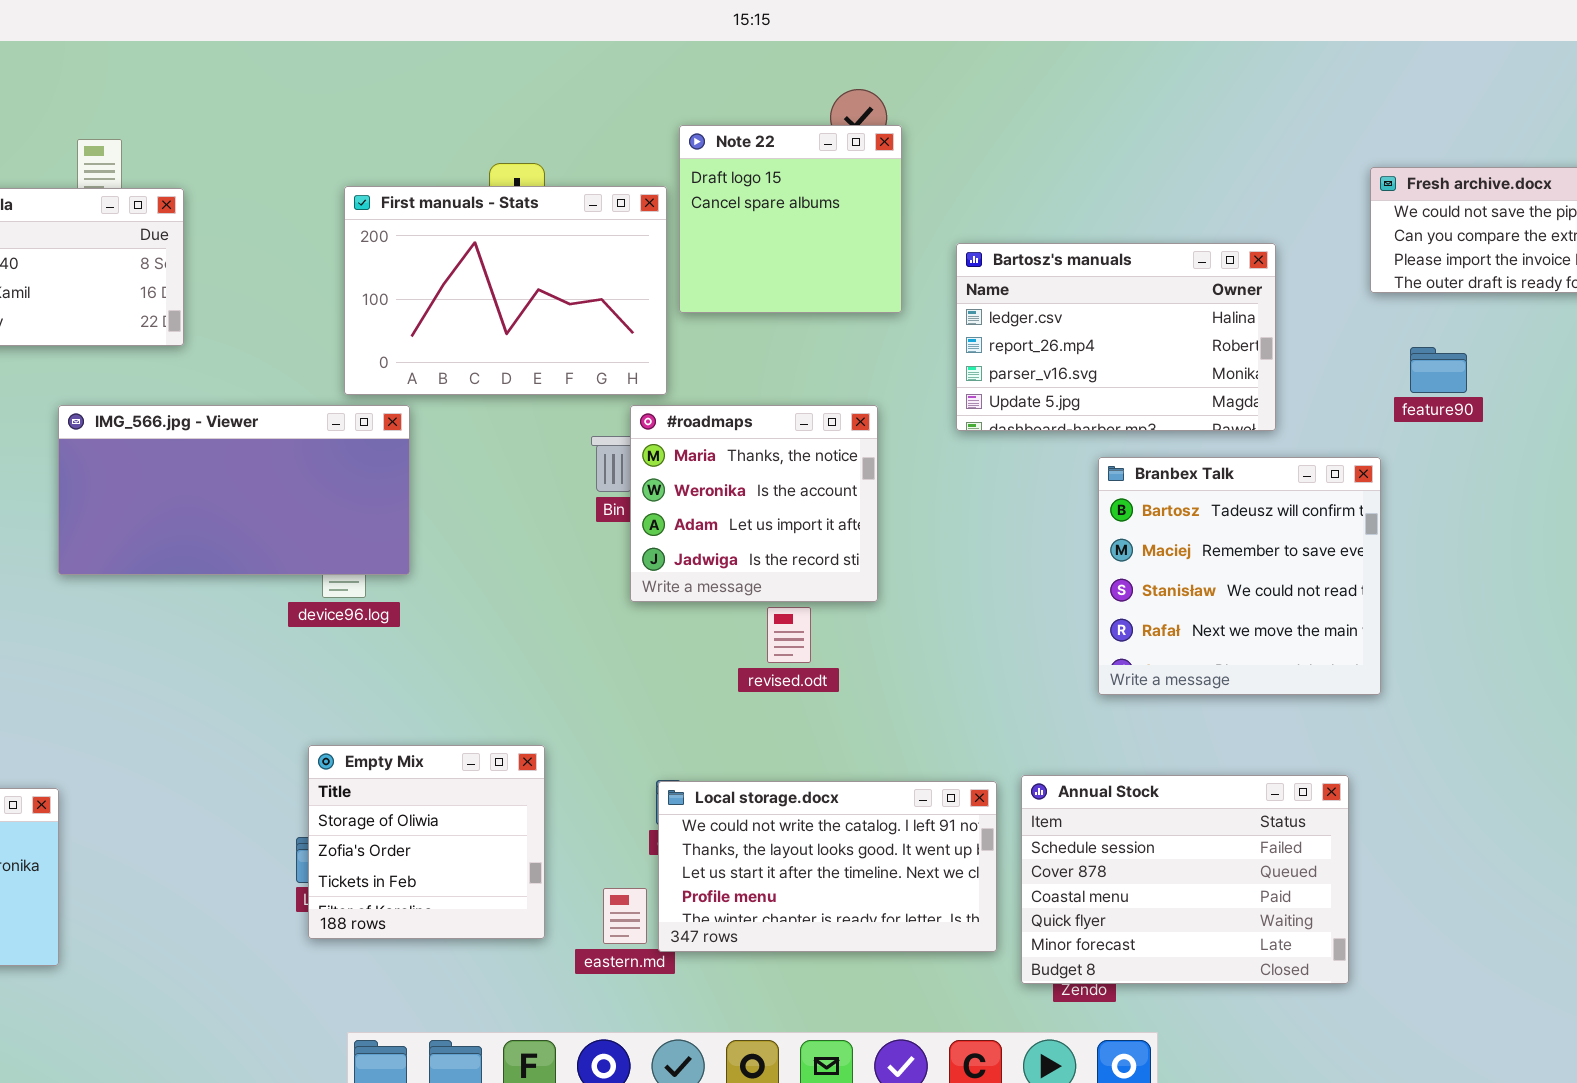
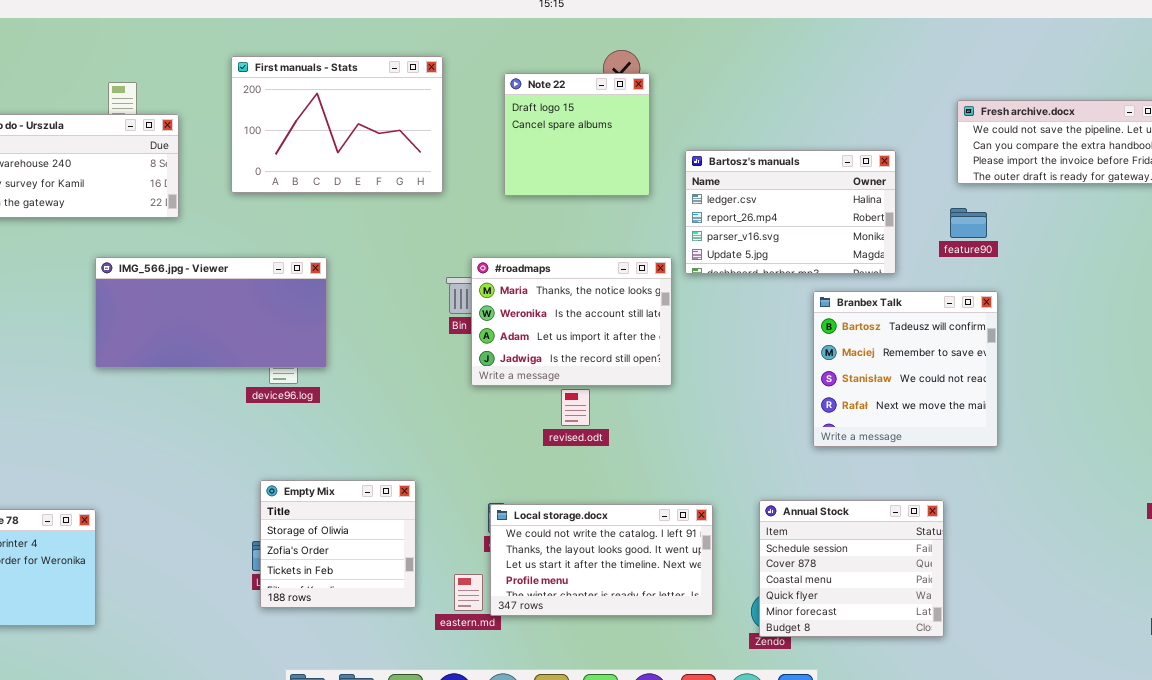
First manuals - Stats: [344,186,667,395] -> [231,56,443,193], moved
feature90: [1410,347,1467,393] -> [950,208,987,238], moved
#roadmaps: [630,405,878,602] -> [471,257,672,386], resized
Branbex Talk: [1098,457,1381,695] -> [813,291,998,447], moved
Annual Stock: [1021,775,1349,984] -> [759,500,944,637], resized

